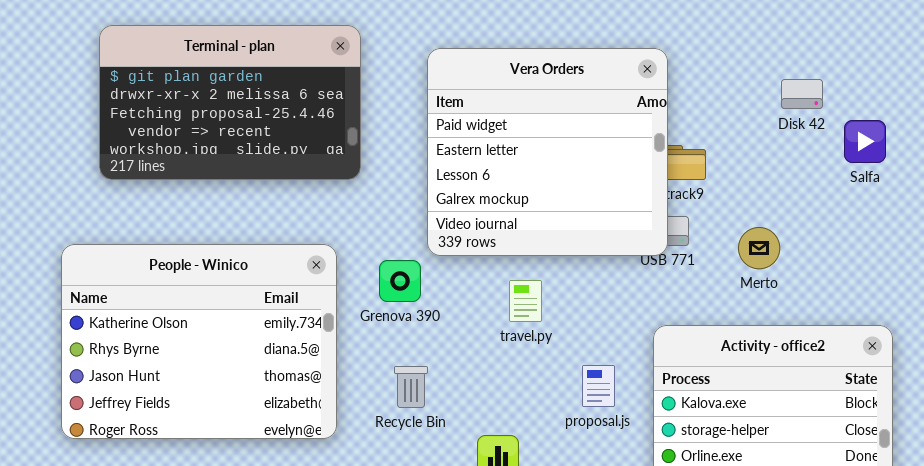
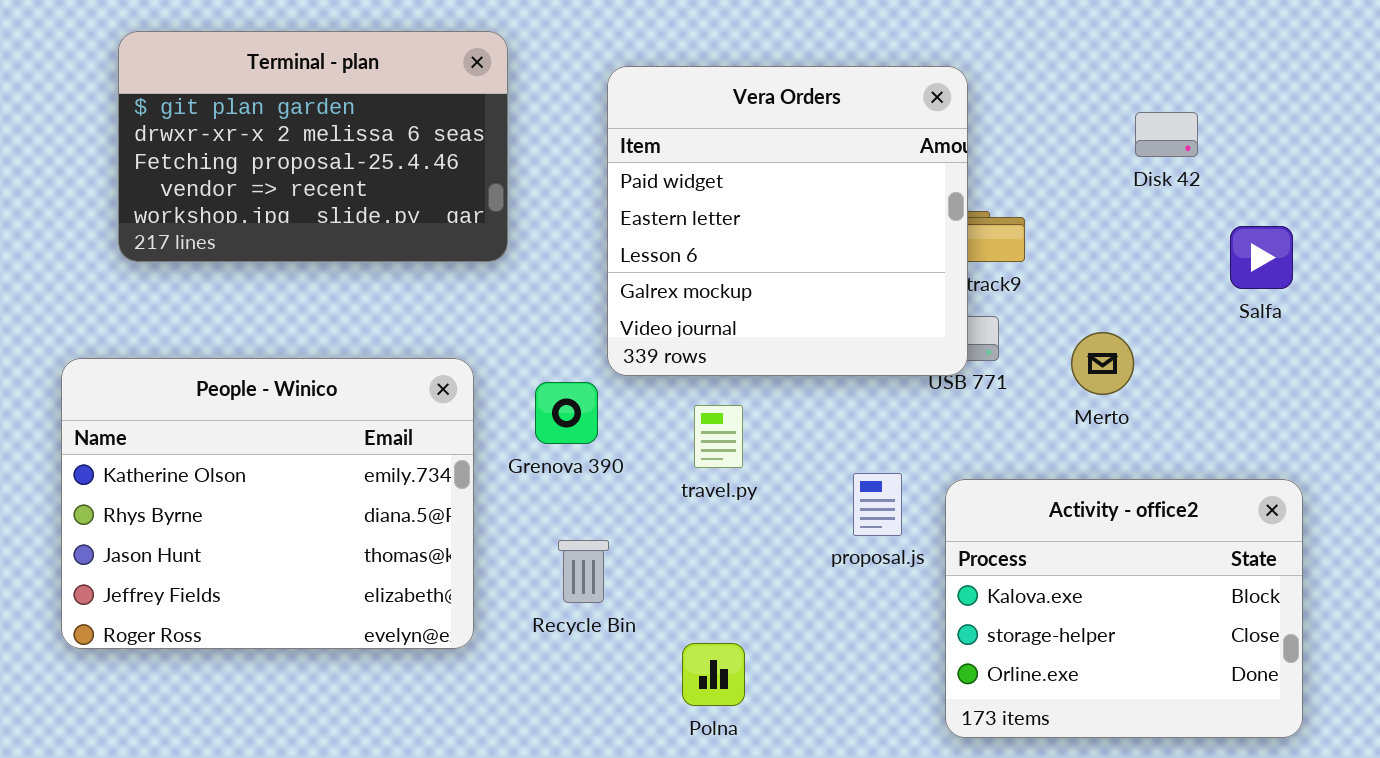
Salfa: [844,120,886,163] -> [1230,226,1293,289], moved
travel.py: [509,280,542,322] -> [694,405,743,468], moved
proposal.js: [582,365,615,407] -> [853,473,902,536], moved

